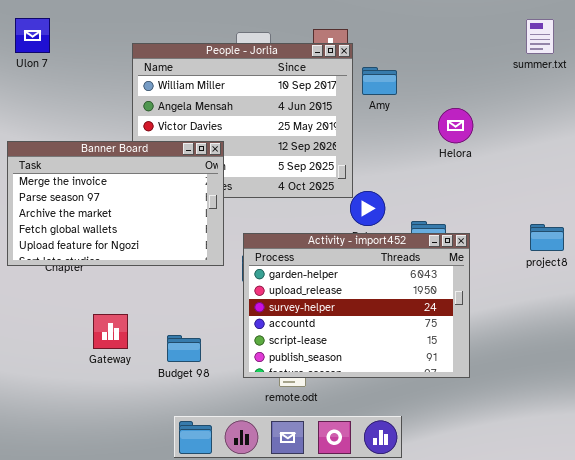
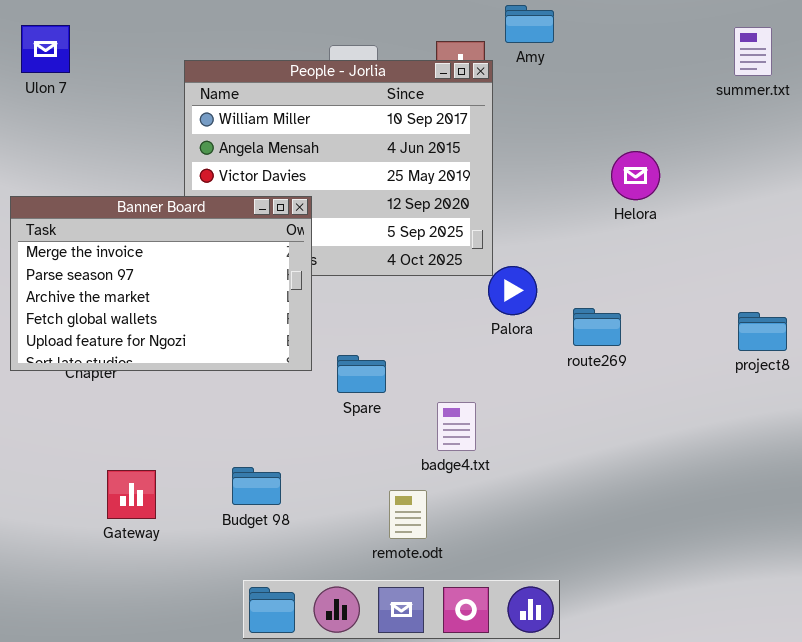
Amy: [362,67,397,95] -> [505,5,554,43], moved
Activity - import452: [243,233,470,378] -> none, closed
Gateway: [93,314,128,349] -> [107,470,156,519], moved

